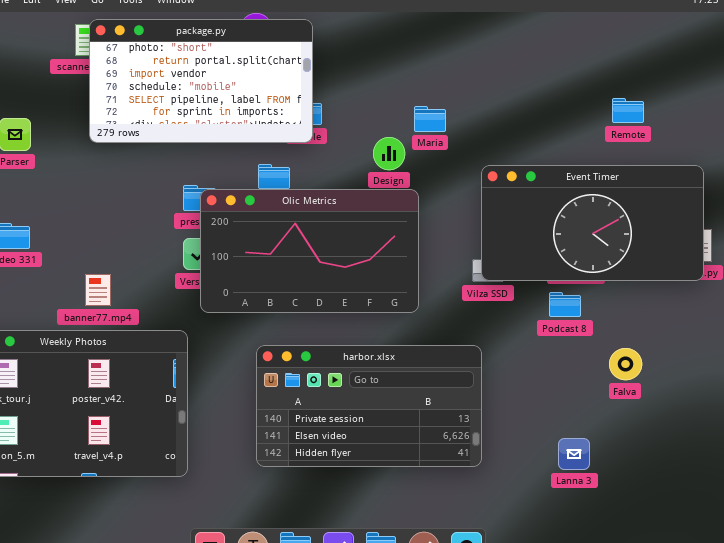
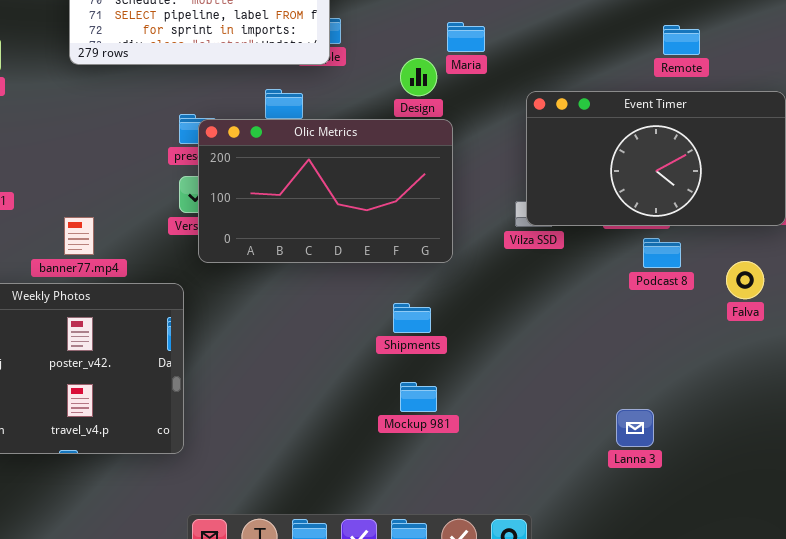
Remote: [612,98,644,123] -> [663,25,700,55], moved
Podcast 8: [549,292,581,317] -> [643,238,681,268], moved
harbor.xlsx: [256,345,482,467] -> none, closed
Falva: [609,348,642,380] -> [726,261,764,299], moved

